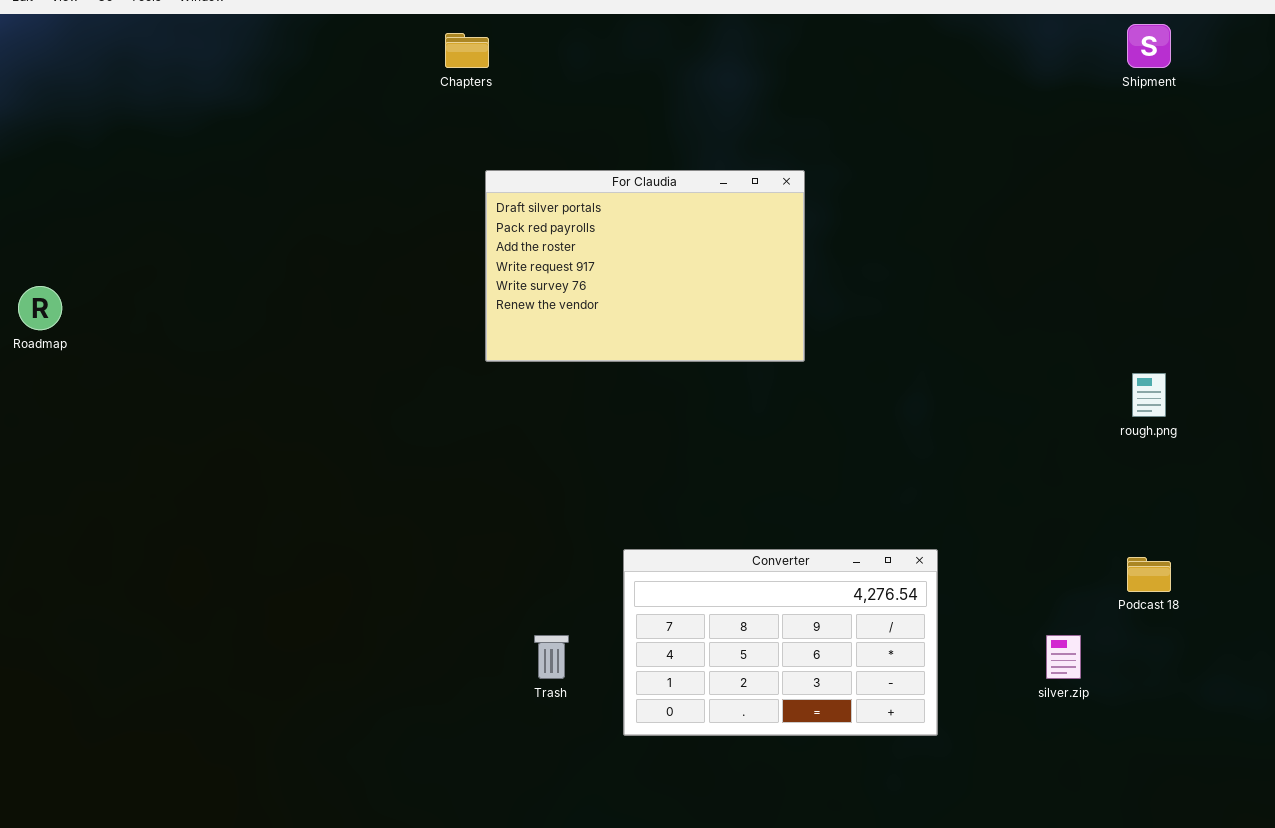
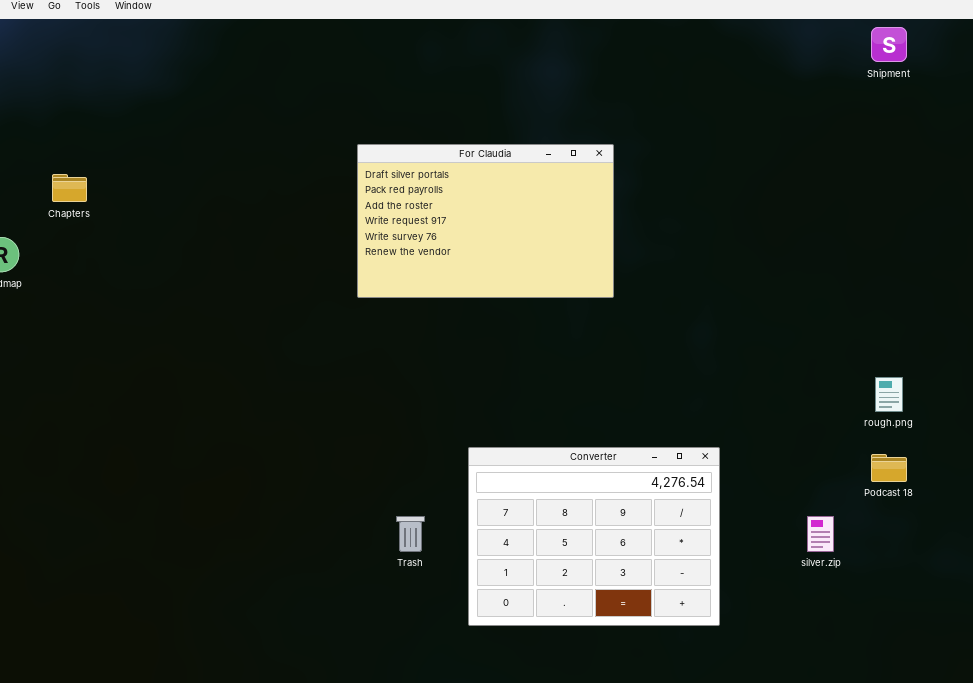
Chapters: [445,33,489,68] -> [52,174,87,202], moved
rough.png: [1132,373,1166,417] -> [875,377,903,412], moved
Converter: [623,549,938,736] -> [468,447,720,626], resized

